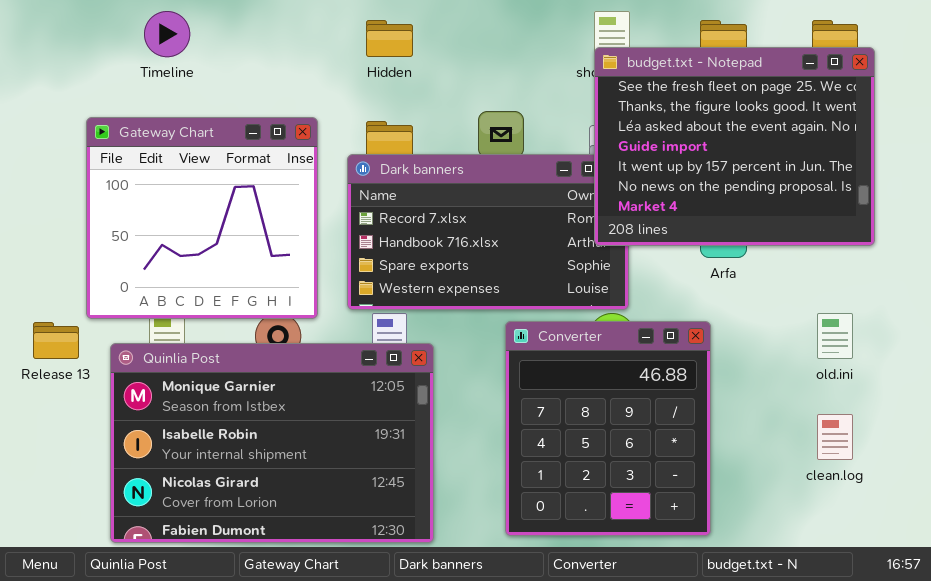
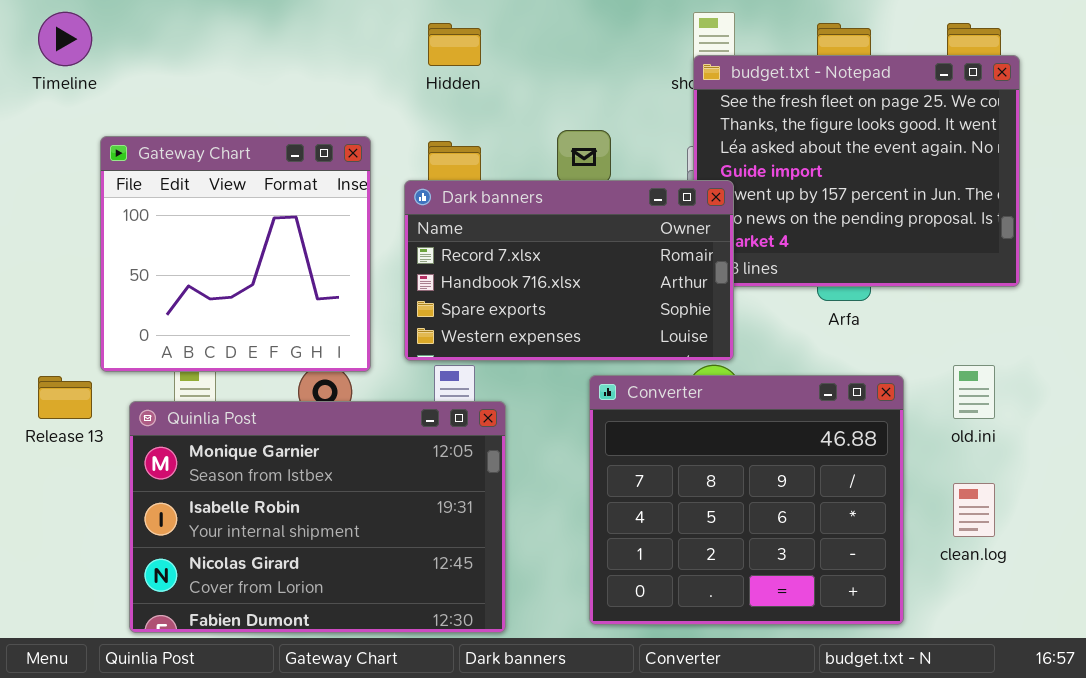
Timeline: [144,11,190,57] -> [38,12,92,66], moved
Dark banners: [347,154,629,310] -> [404,180,734,361], raised
Converter: [505,321,711,536] -> [589,375,904,625], resized

